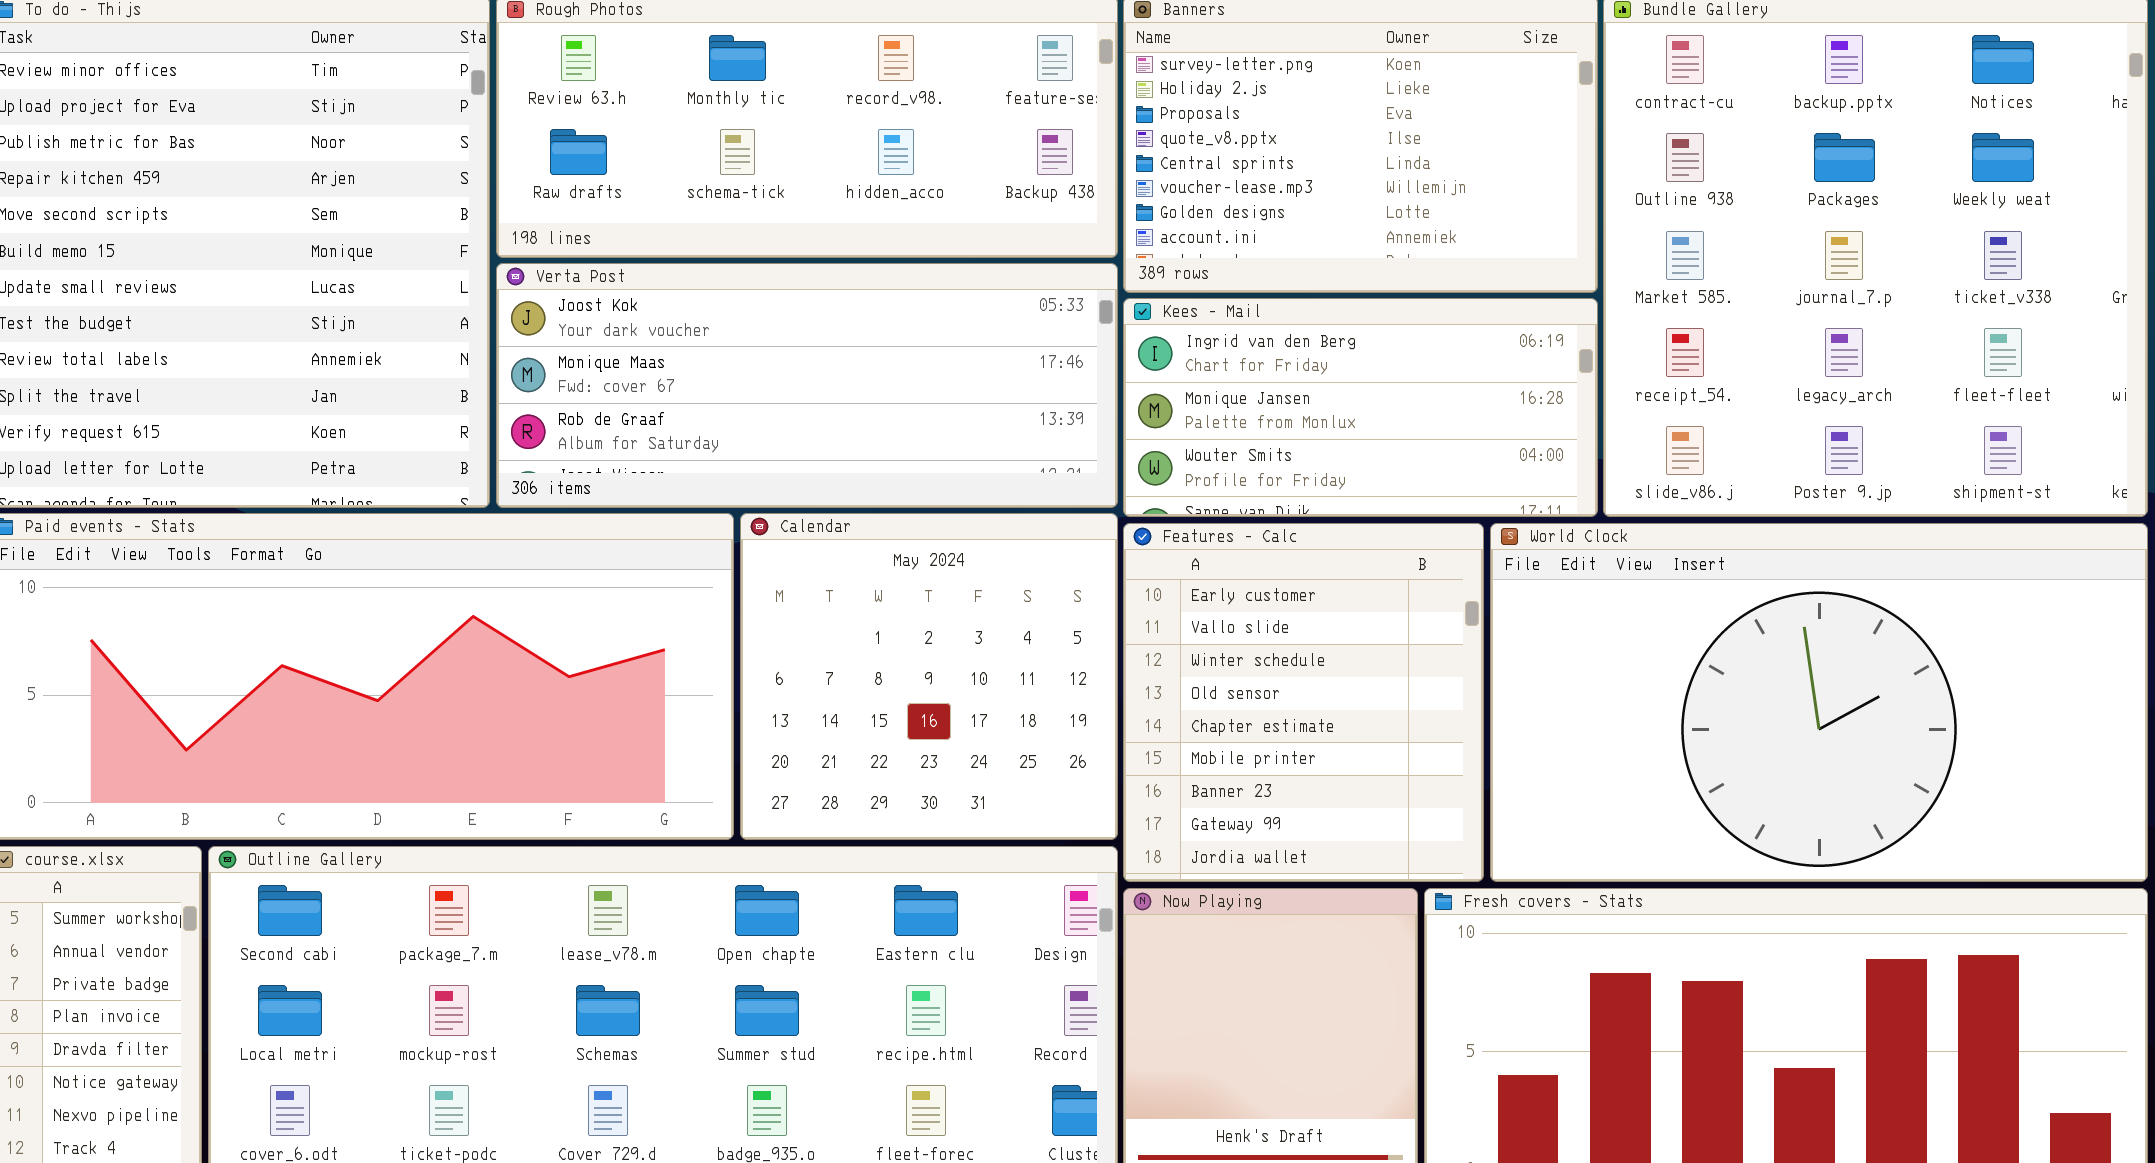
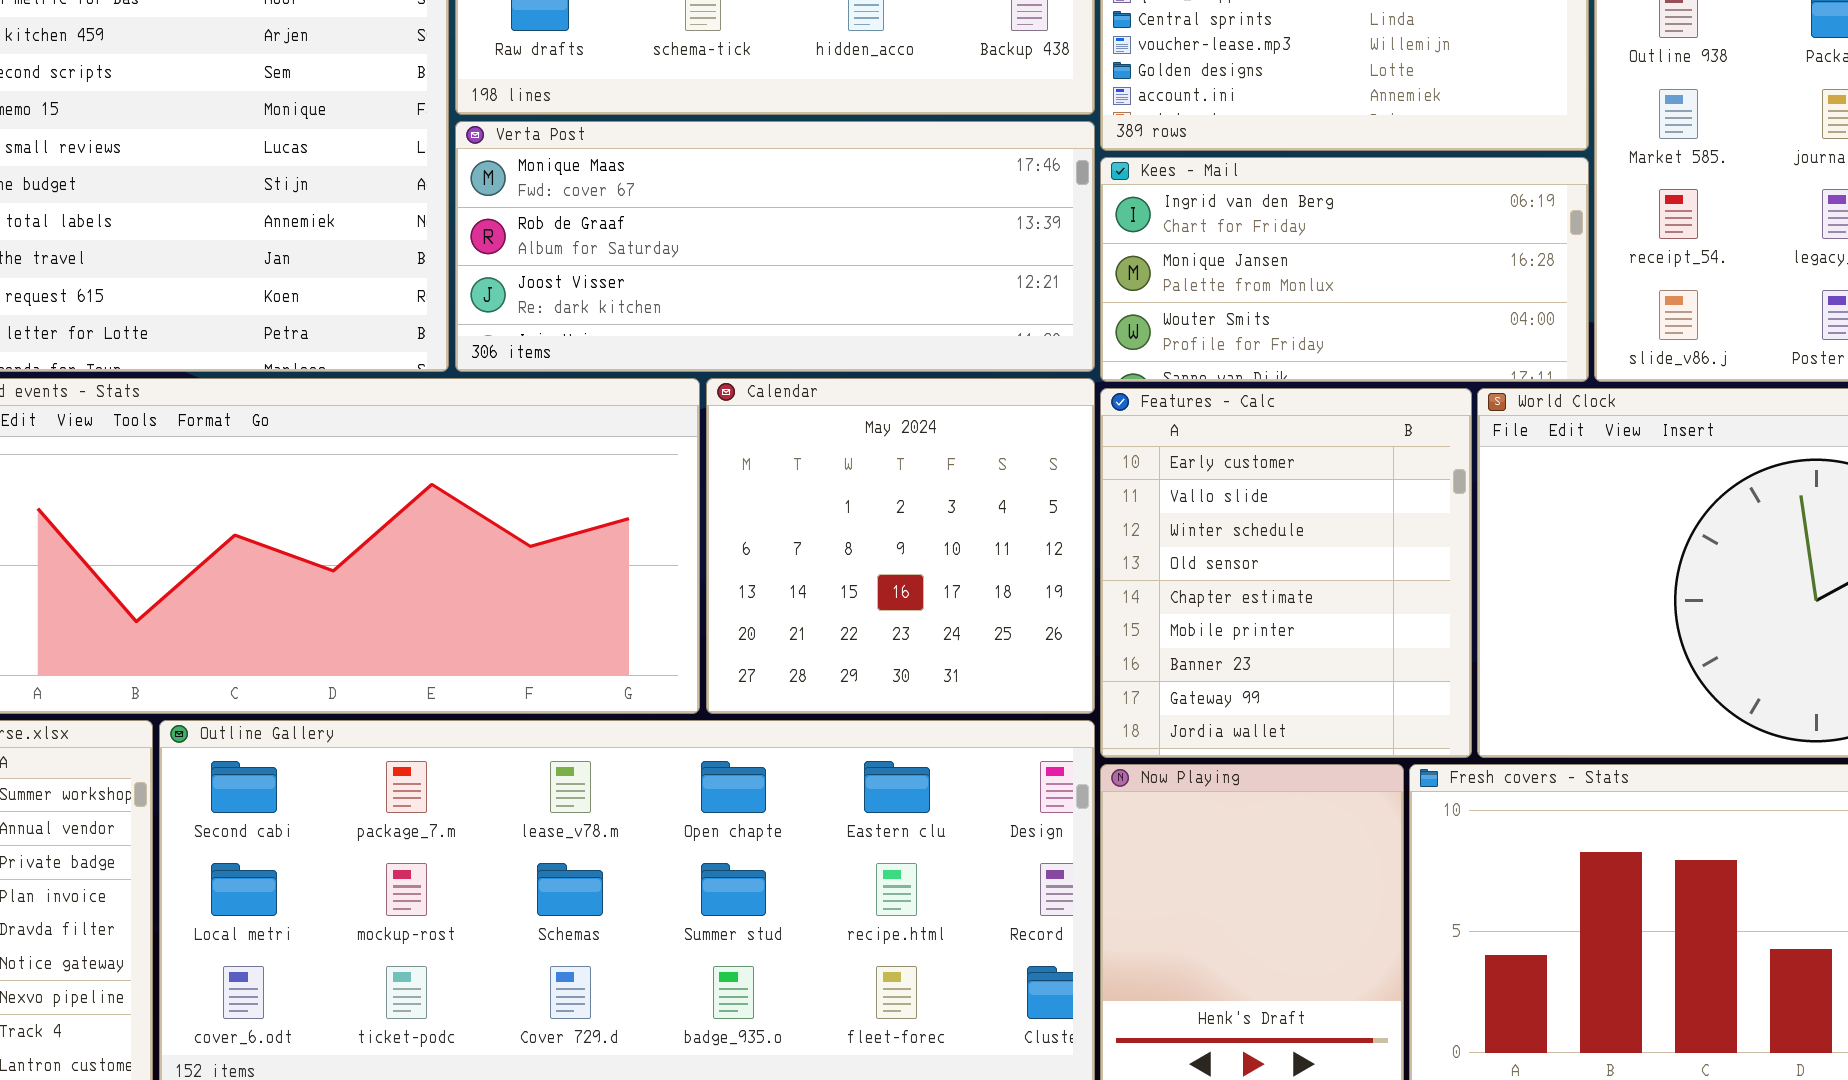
Verta Post: [496,263,1118,508] -> [455,121,1095,372], scrolled down 1 row

